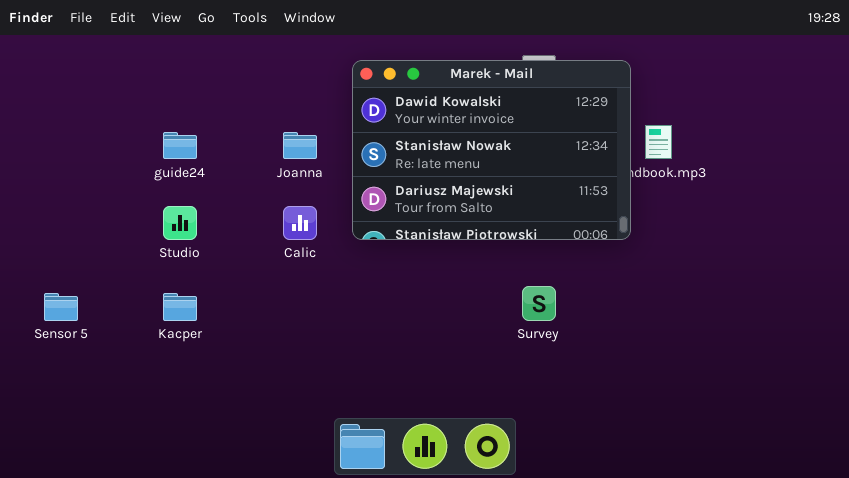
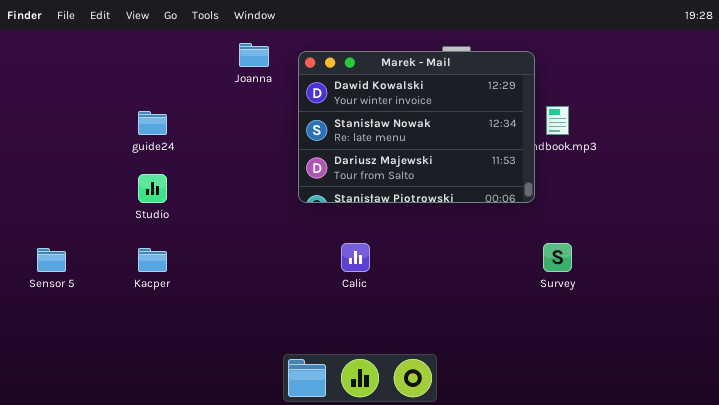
Joanna: [283,132,317,159] -> [239,43,269,67], moved
Calic: [283,206,317,240] -> [341,243,370,272], moved
Survey: [522,286,556,321] -> [543,243,572,272], moved

